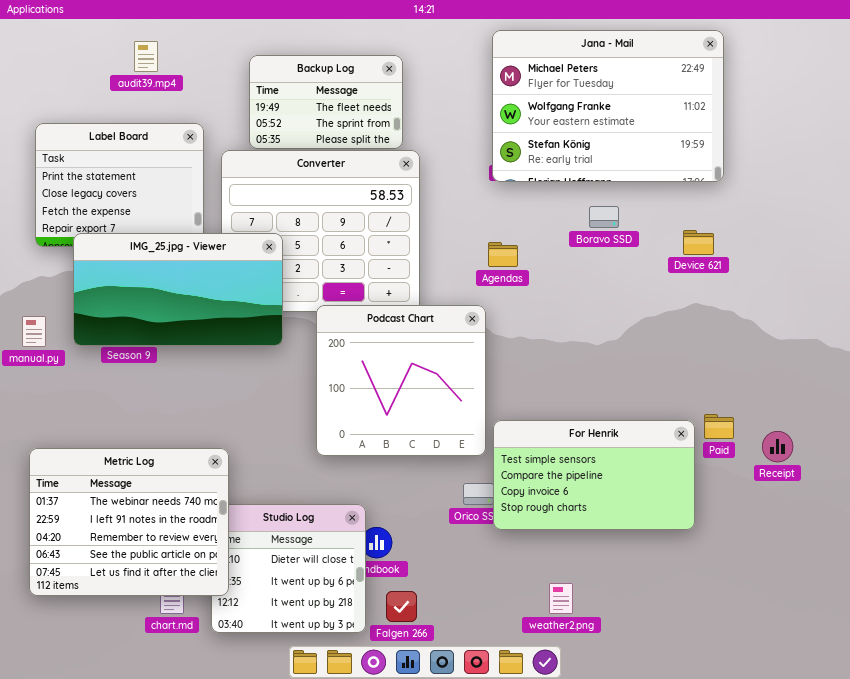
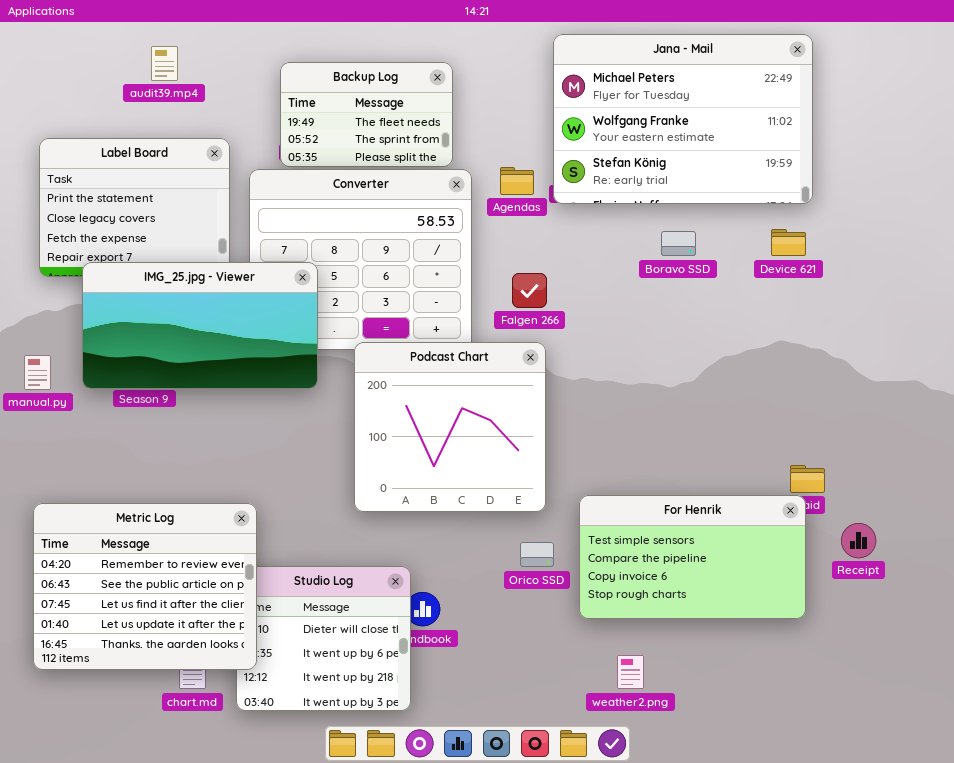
Device 621: [683,230,714,255] -> [771,229,806,256], moved
Agendas: [488,242,518,267] -> [500,167,534,195], moved
For Henrik: [493,420,695,530] -> [579,495,806,619], moved
Receipt: [762,431,793,462] -> [841,523,876,558], moved
Metric Log: [29,448,229,596] -> [33,503,257,670], scrolled down 2 rows
Falgen 266: [386,591,417,622] -> [512,273,547,308], moved

